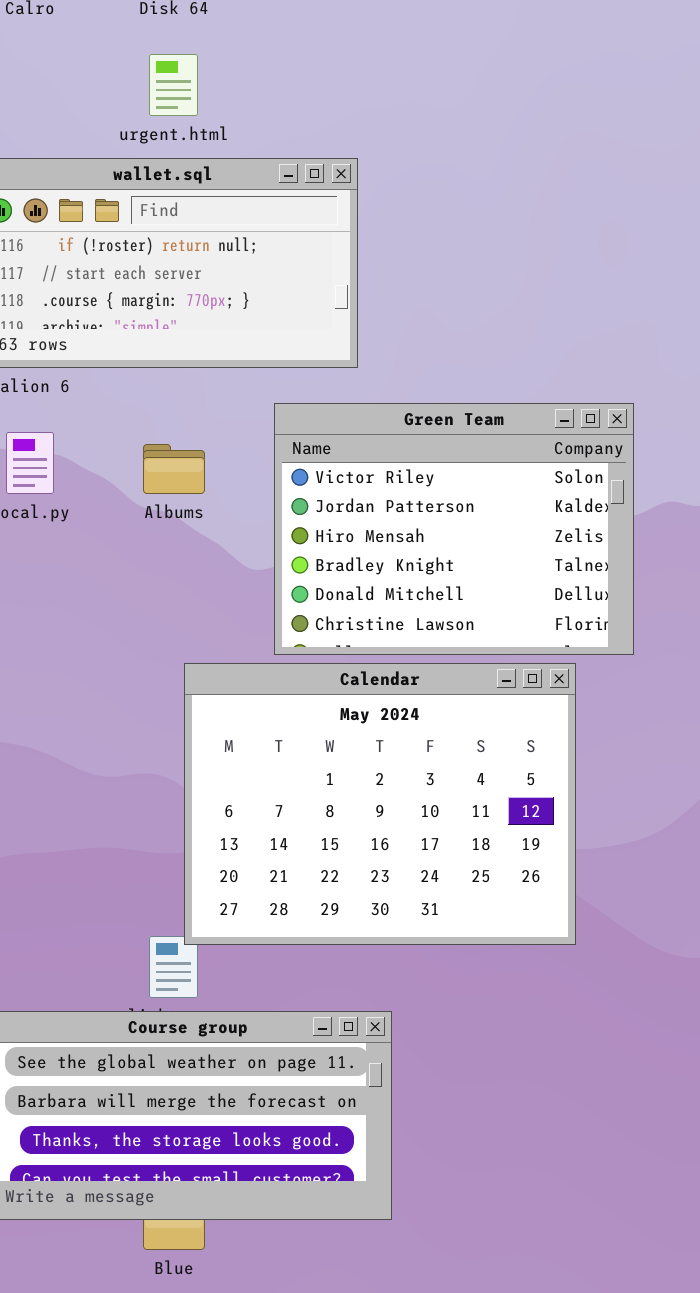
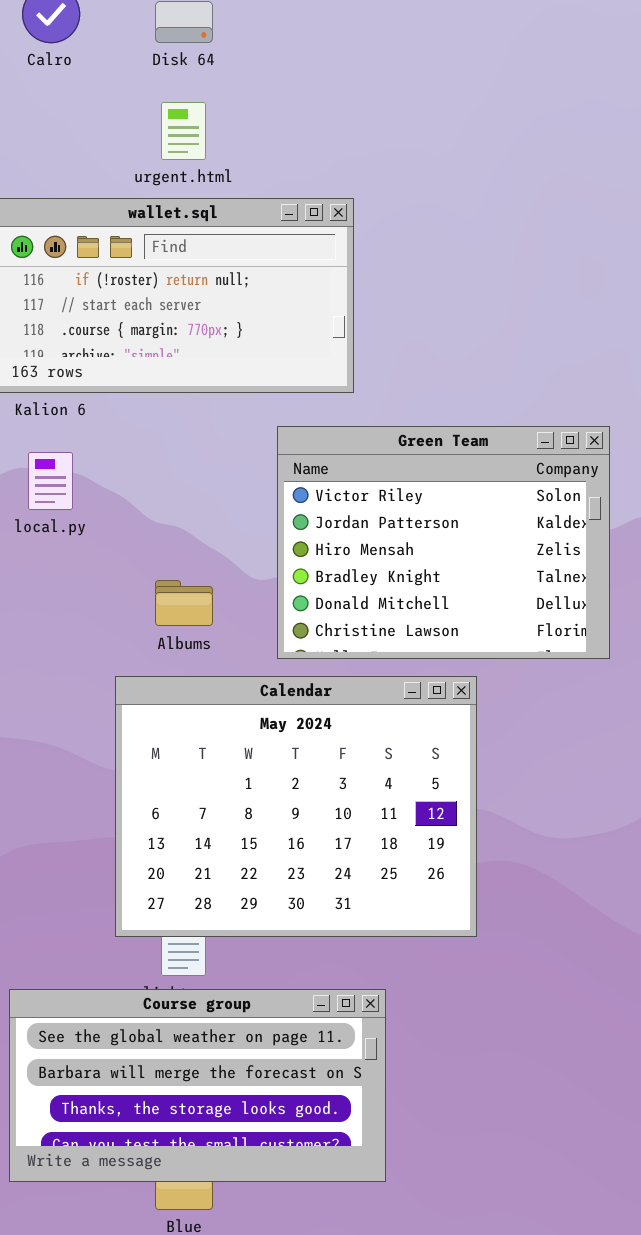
Albums: [143,444,205,494] -> [155,580,213,626], moved
Calendar: [184,663,576,945] -> [115,676,477,937], moved

